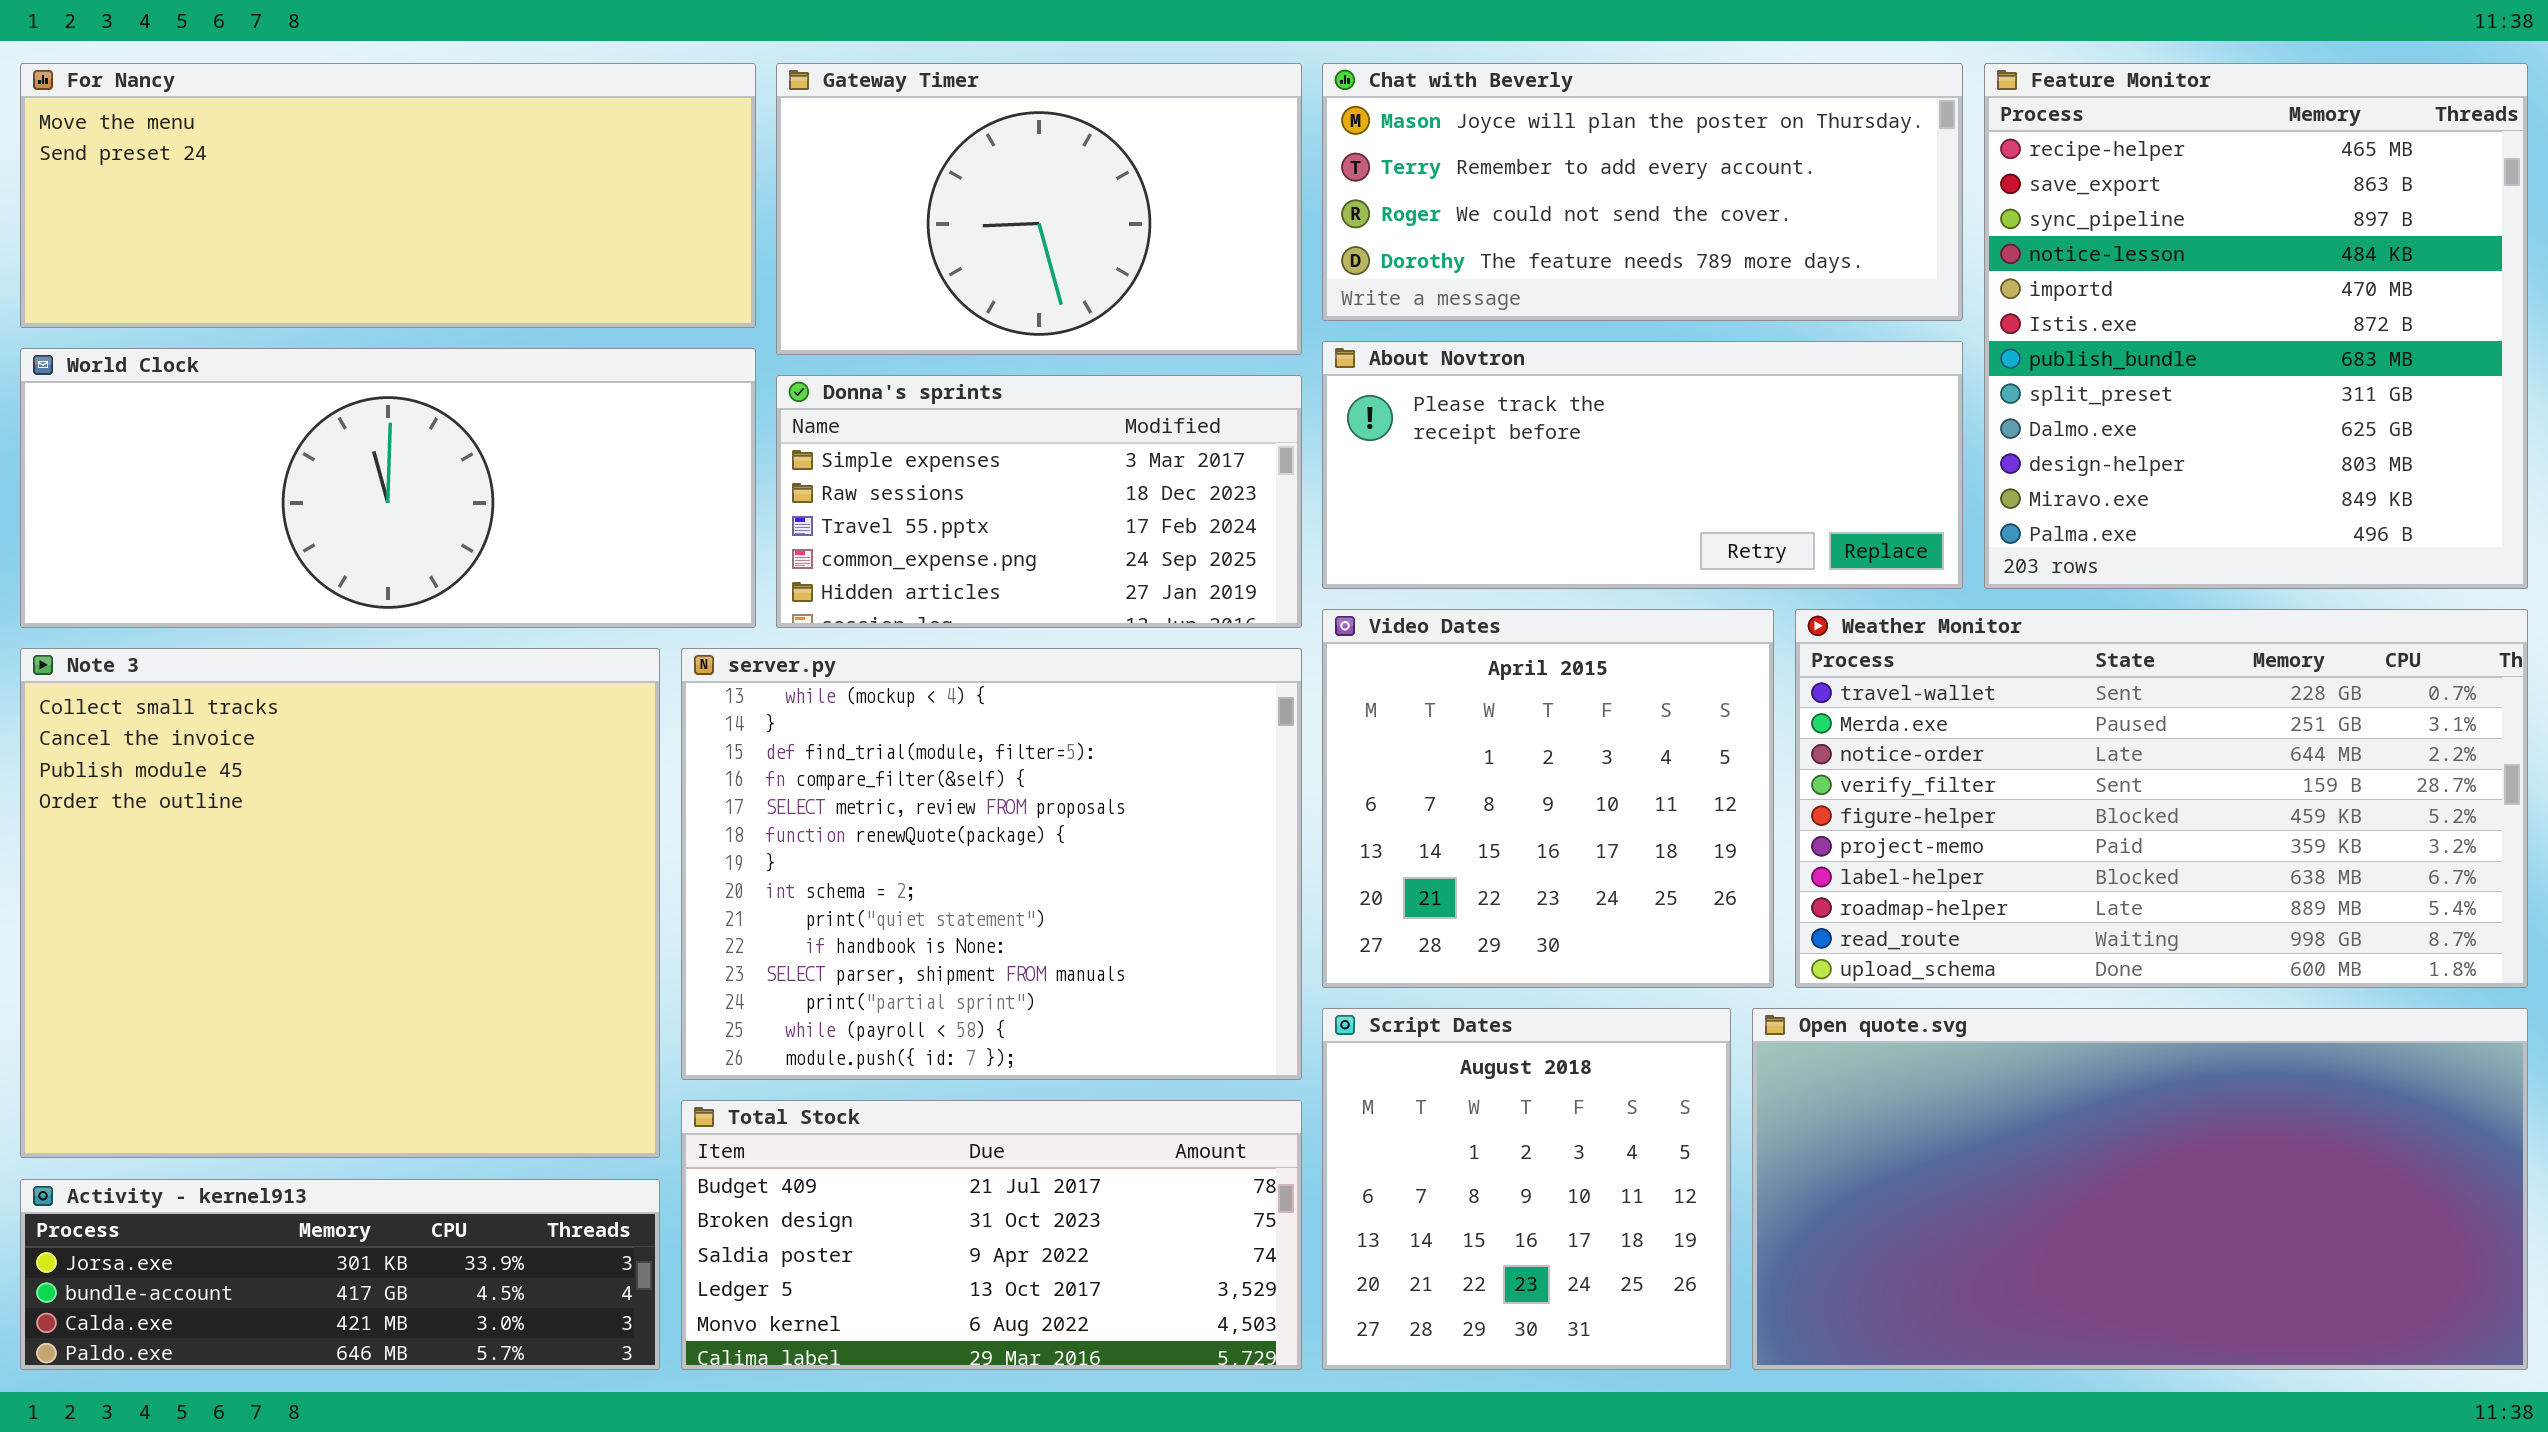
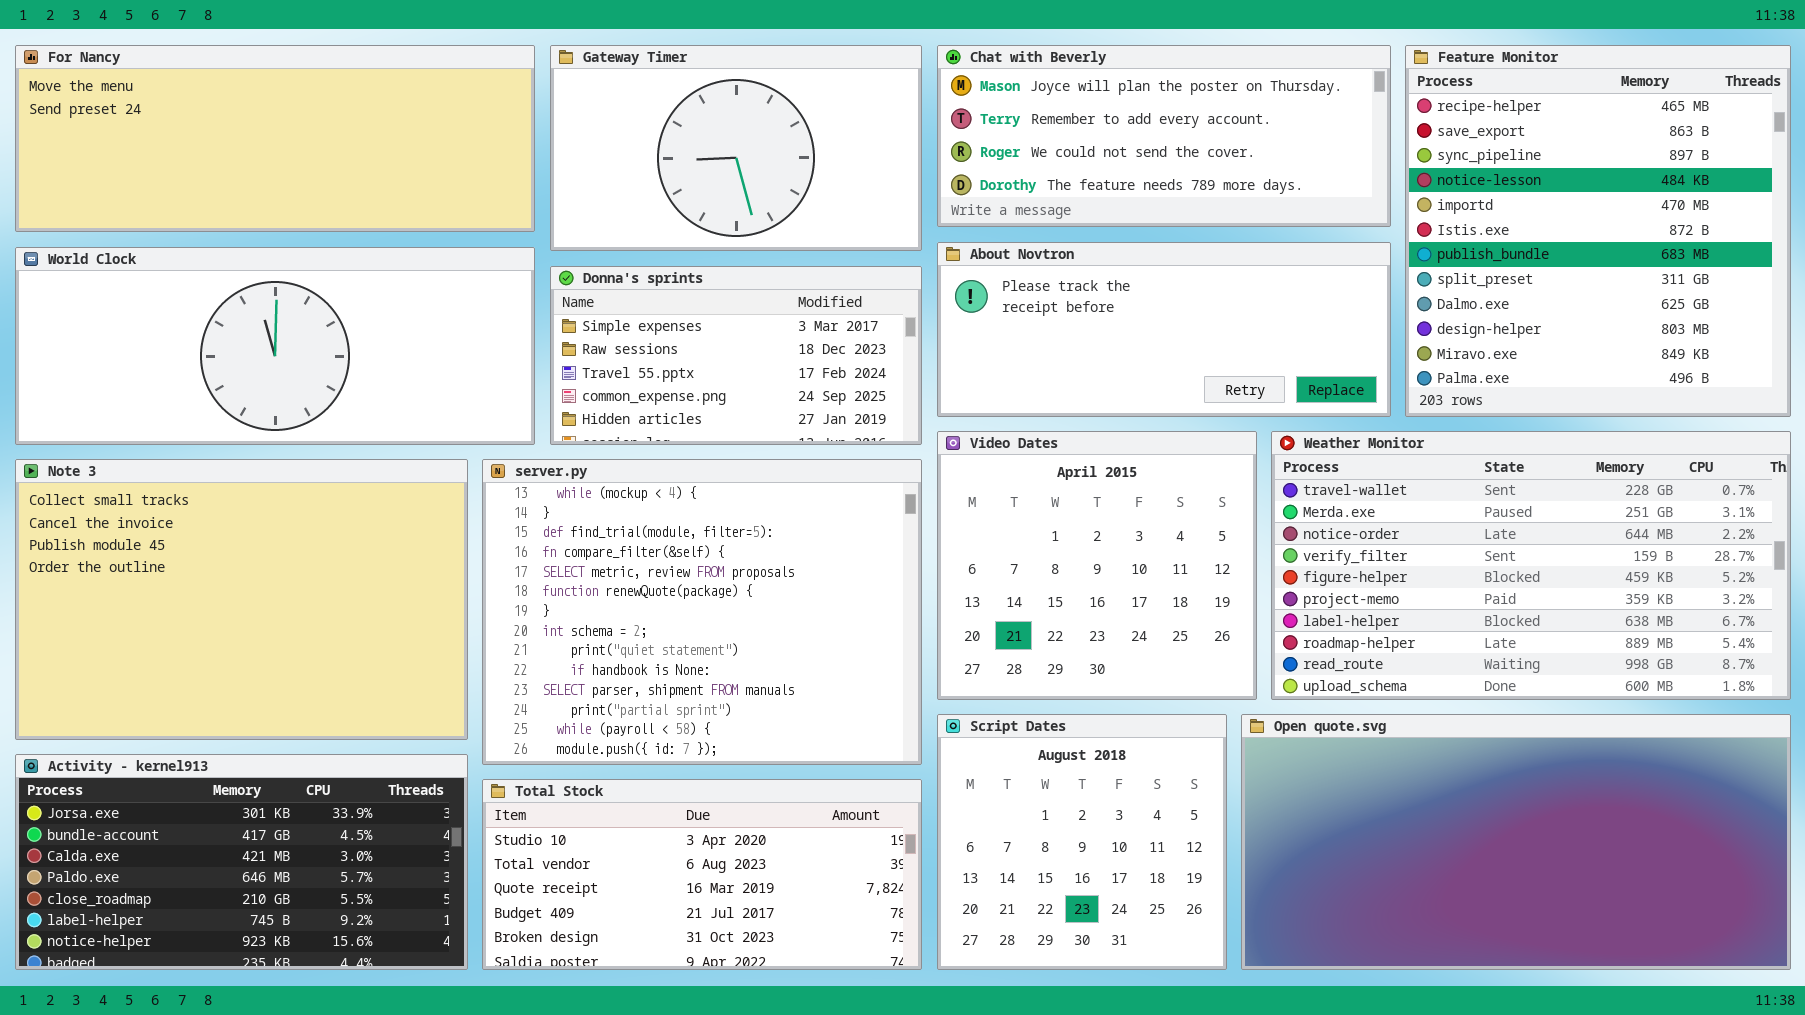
Note 3: [20,648,660,1158] -> [15,459,468,740], resized
Total Stock: [681,1100,1302,1370] -> [482,779,922,970], scrolled up 3 rows
Activity - kernel913: [20,1179,660,1370] -> [15,754,468,970], resized

